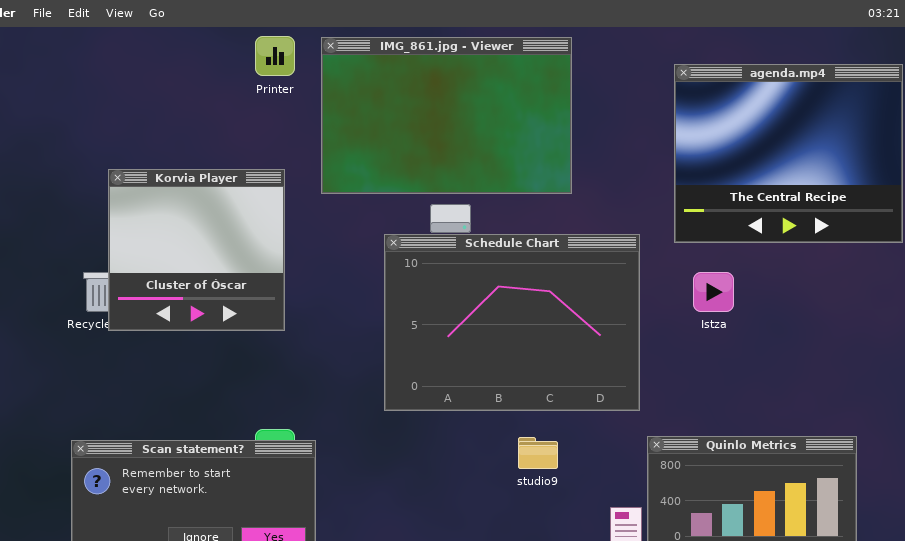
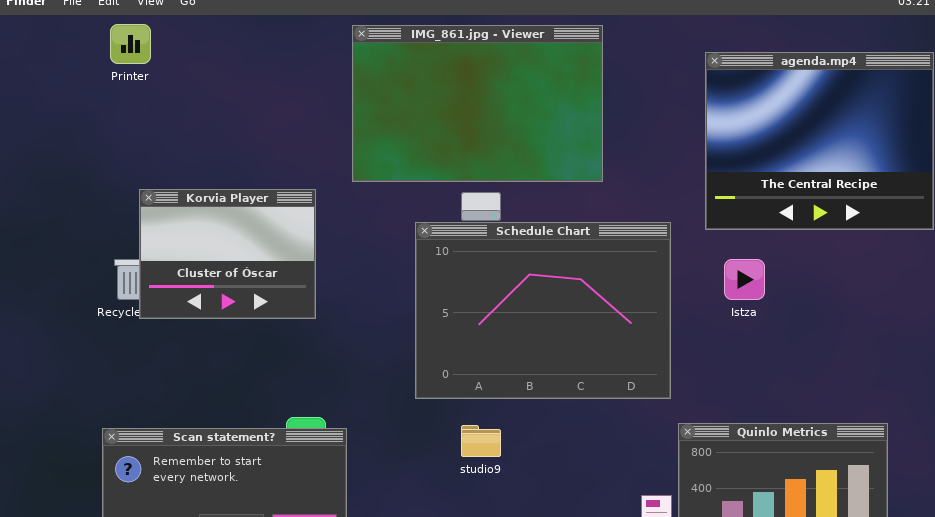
Printer: [255,36,295,76] -> [110,24,151,64], moved
Korvia Player: [108,169,285,331] -> [139,189,316,319], resized
studio9: [518,437,558,469] -> [461,425,501,457], moved

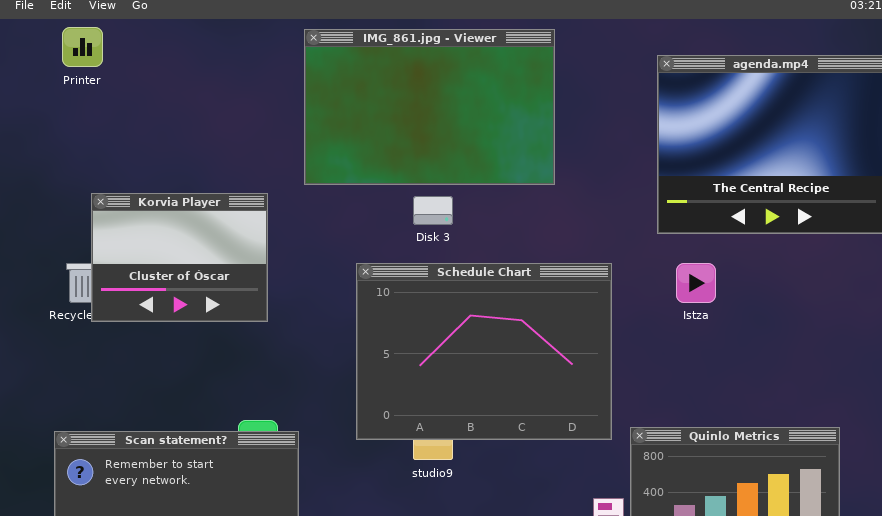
Schedule Chart: [415,222,671,399] -> [356,263,612,440], moved

